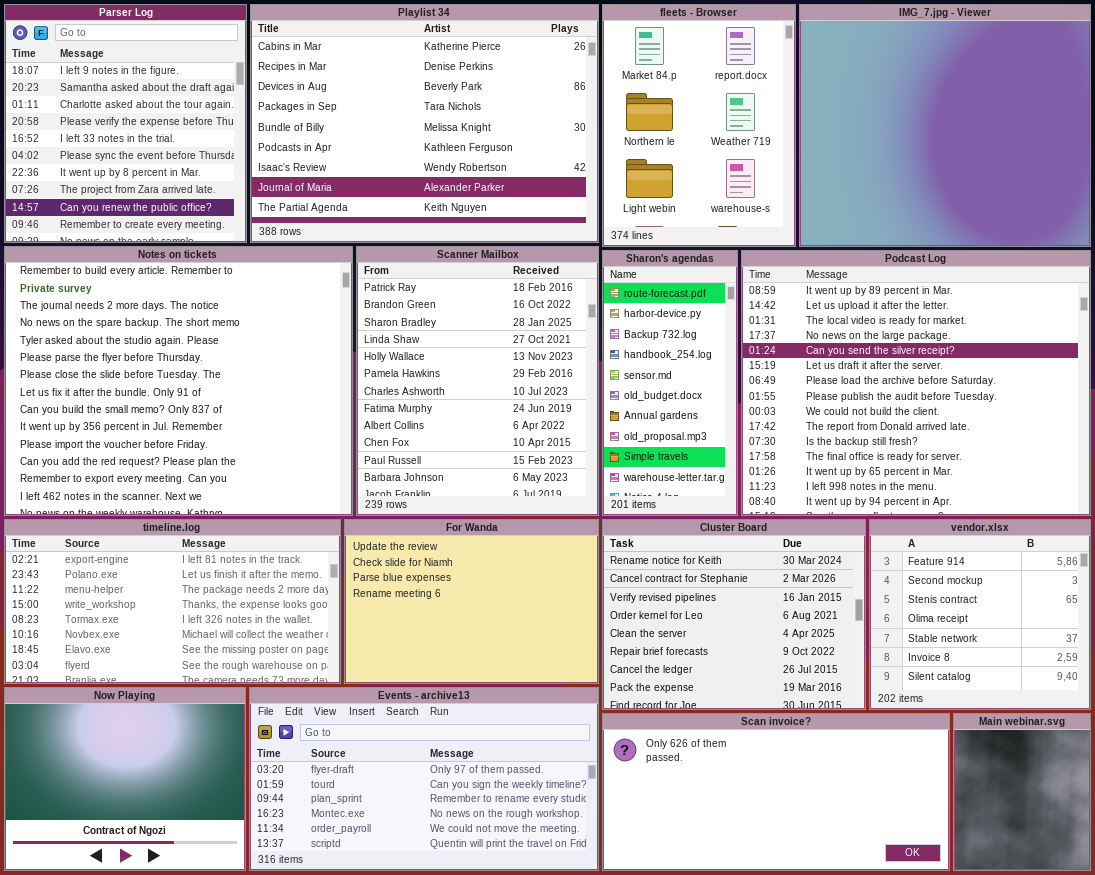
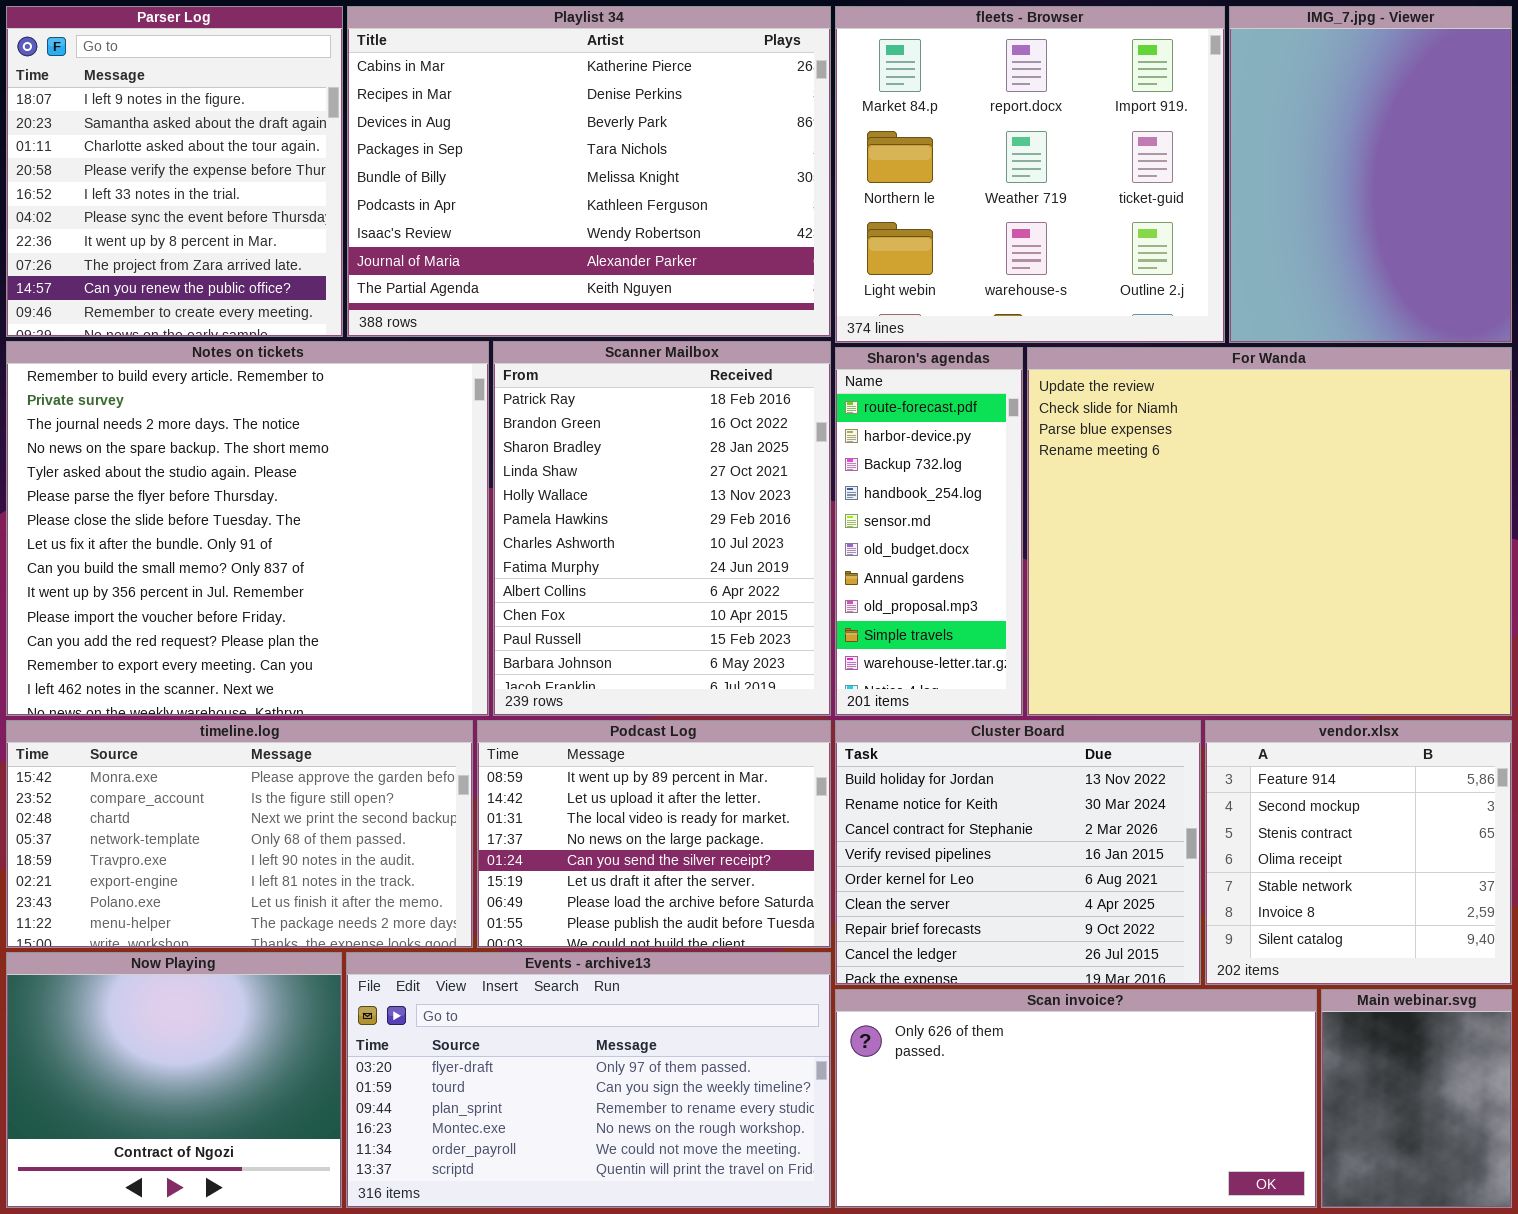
fleets - Browser: [602,4,796,247] -> [835,6,1225,343], resized
IMG_7.jpg - Viewer: [799,4,1091,247] -> [1229,6,1512,343], resized
Podcast Log: [741,250,1091,516] -> [477,720,831,948], moved, resized
timeline.log: [4,519,341,684] -> [6,720,473,948], scrolled up 5 rows
For Wanda: [344,519,599,684] -> [1027,347,1512,716], moved, resized
Cluster Board: [602,519,866,710] -> [835,720,1201,985], scrolled up 1 row

